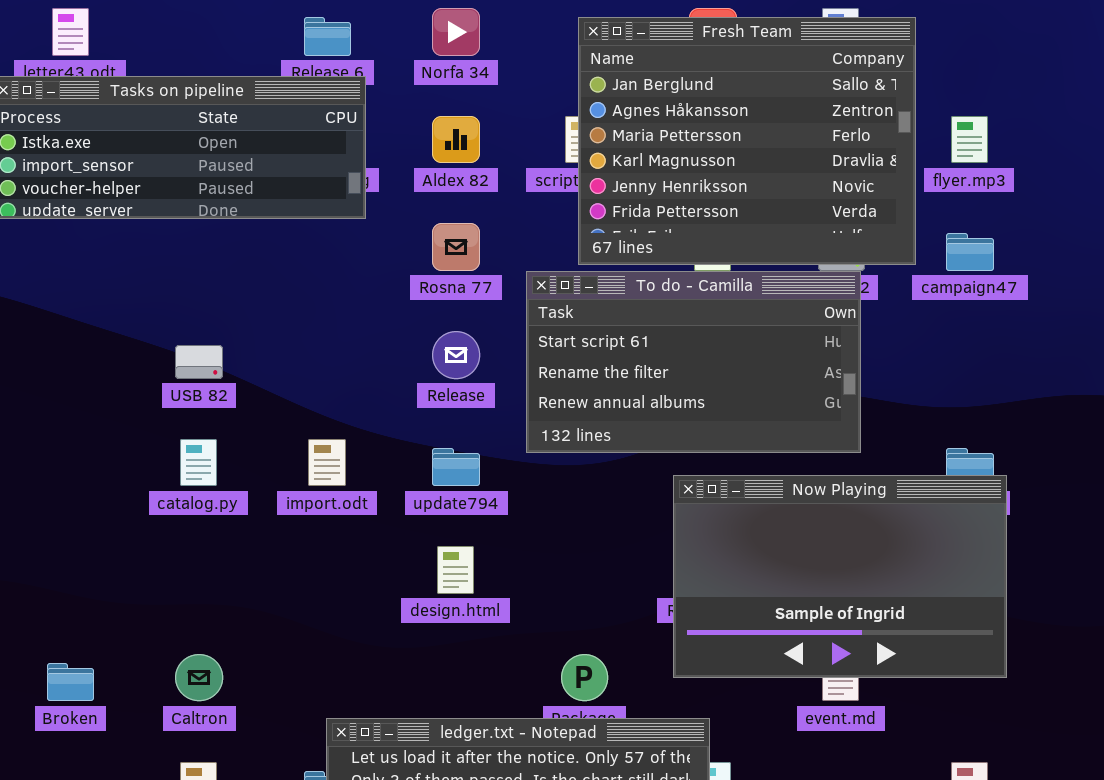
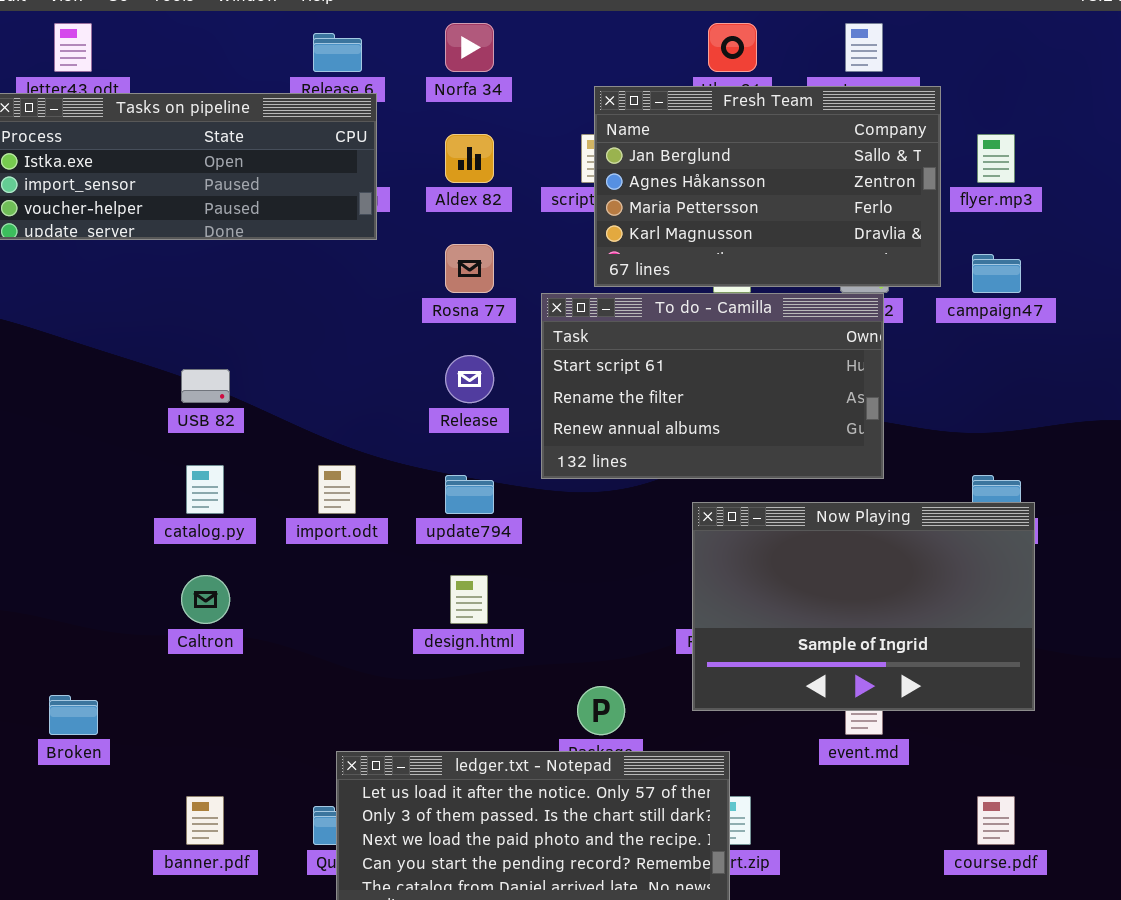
Fresh Team: [578,17,916,265] -> [594,86,941,287], resized
Caltron: [175,654,223,701] -> [181,575,230,624], moved

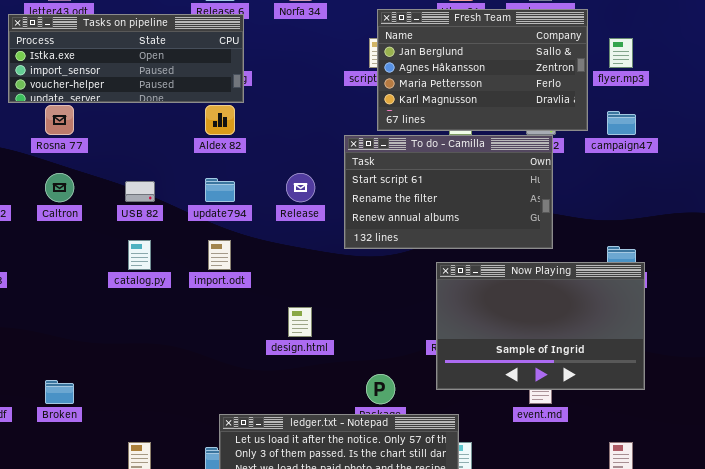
Aldex 82: [445,134,494,183] -> [205,105,235,135], moved
Rosna 77: [445,244,494,293] -> [45,105,74,135], moved
update794: [445,475,494,514] -> [205,178,235,202], moved
Caltron: [181,575,230,624] -> [45,173,74,202], moved

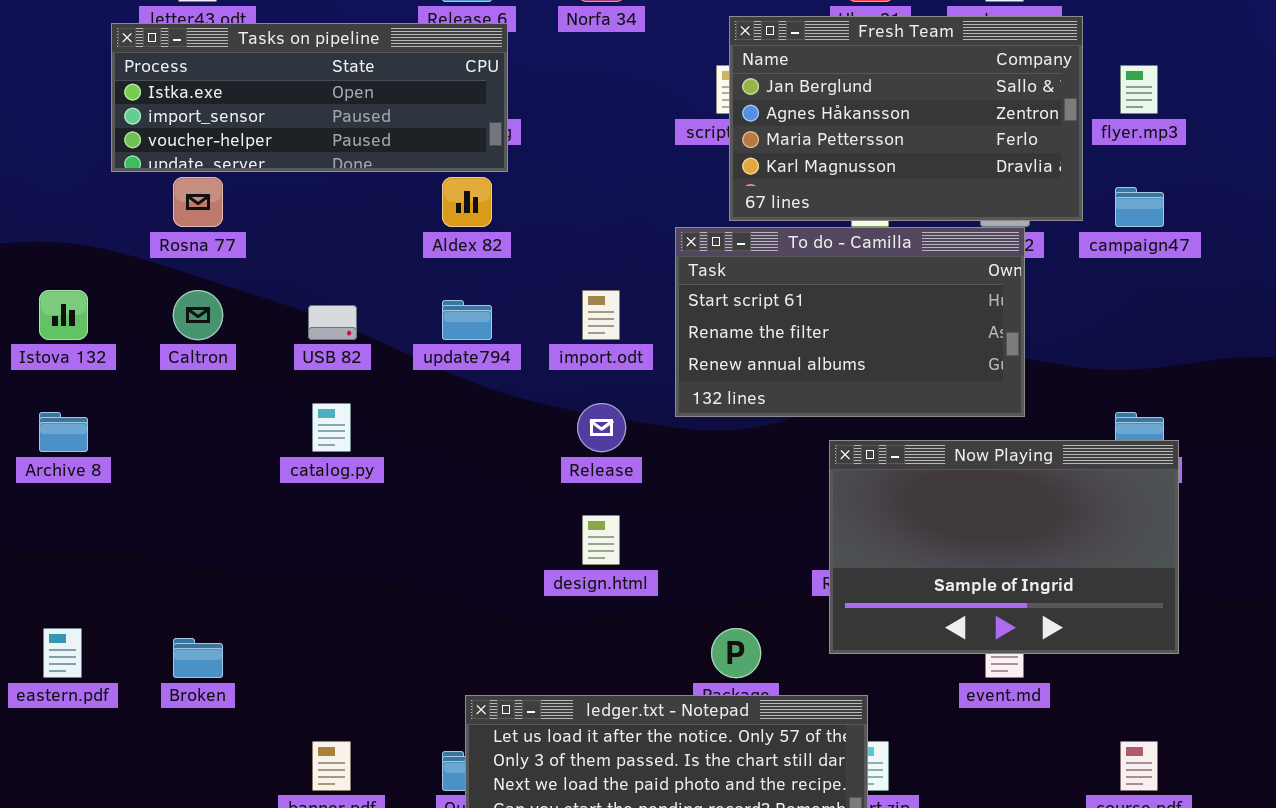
Release: [286,173,315,202] -> [577,403,626,452], moved
import.odt: [208,240,231,270] -> [582,290,620,340], moved

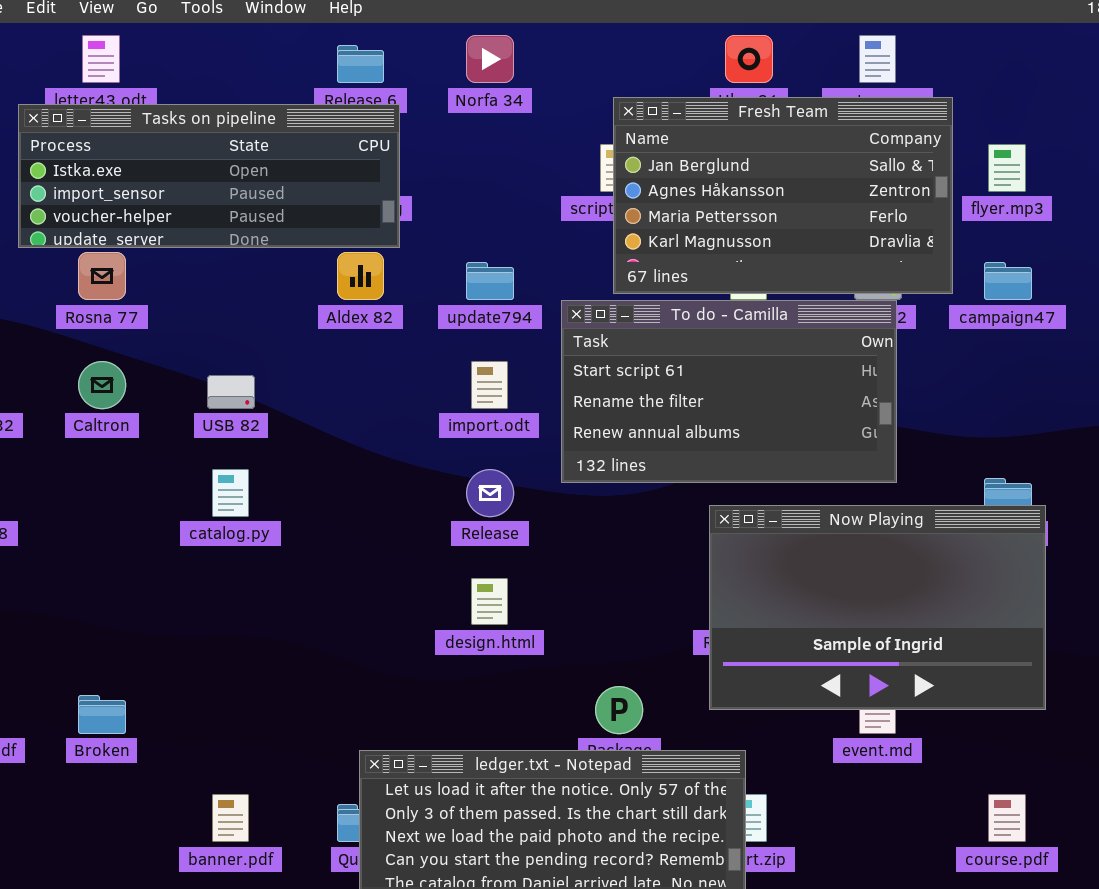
update794: [442,300,492,340] -> [466,262,514,300], moved

